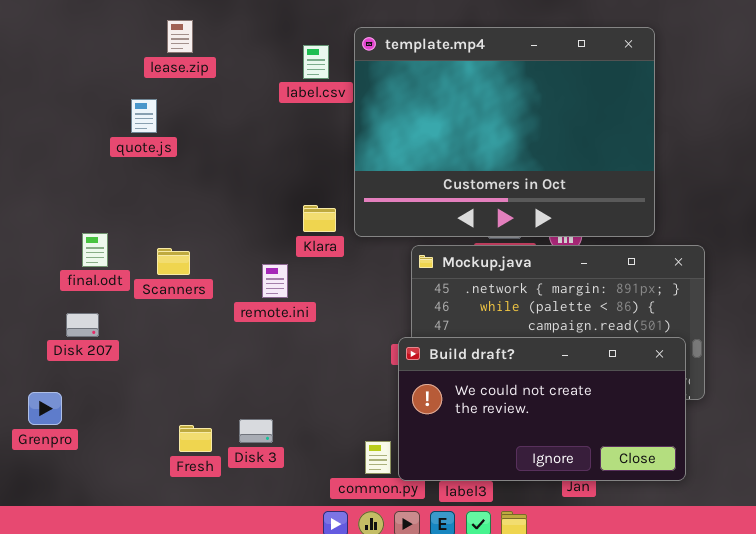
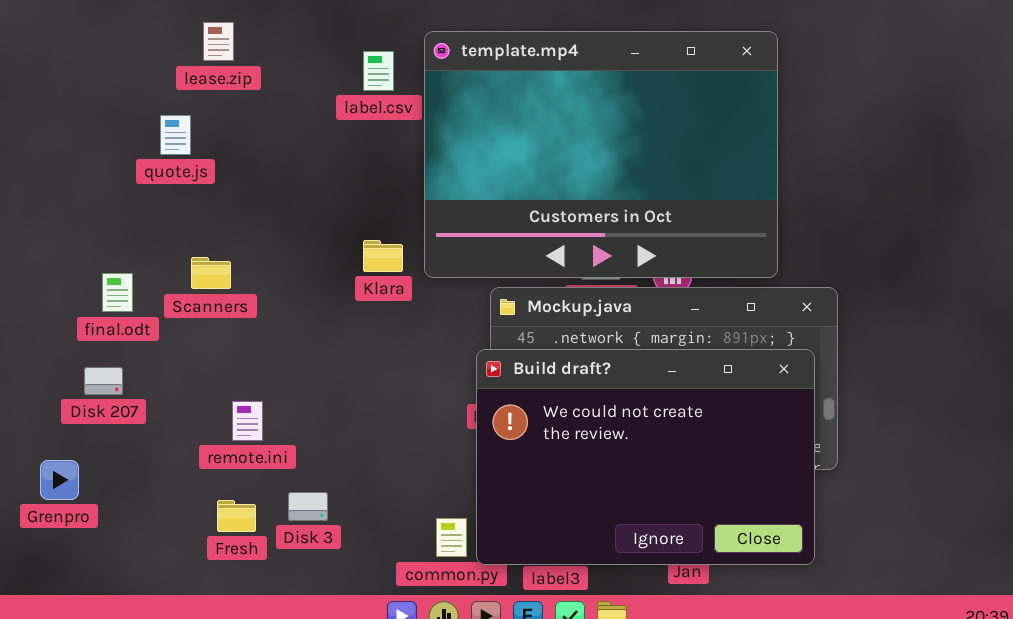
Scanners: [157,248,190,275] -> [191,257,231,289], moved
remote.ini: [262,264,288,298] -> [232,401,263,441], moved
Build draft?: [398,337,686,481] -> [476,349,815,565], resized

